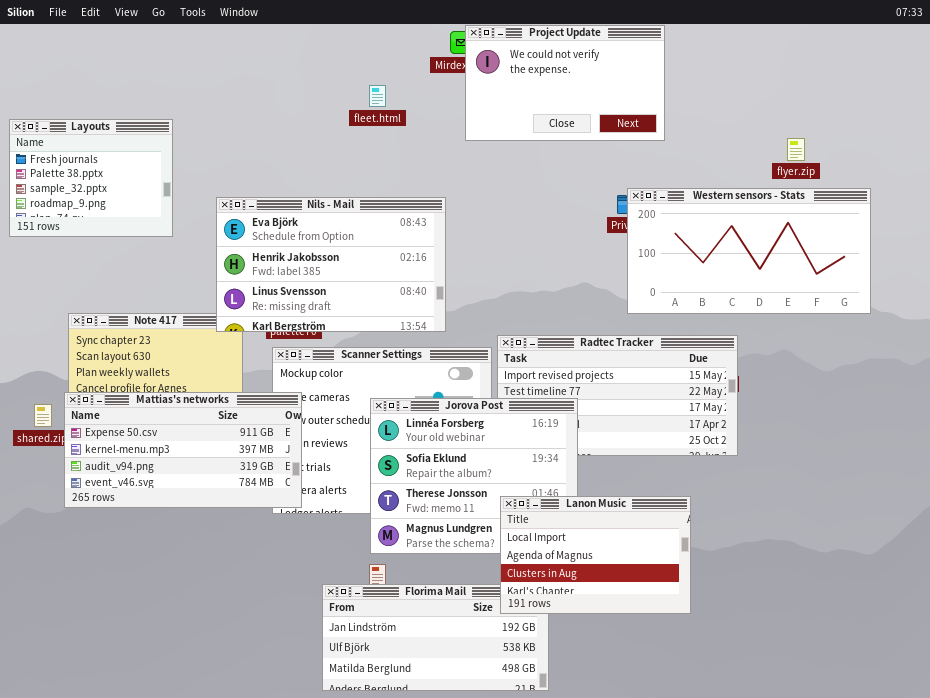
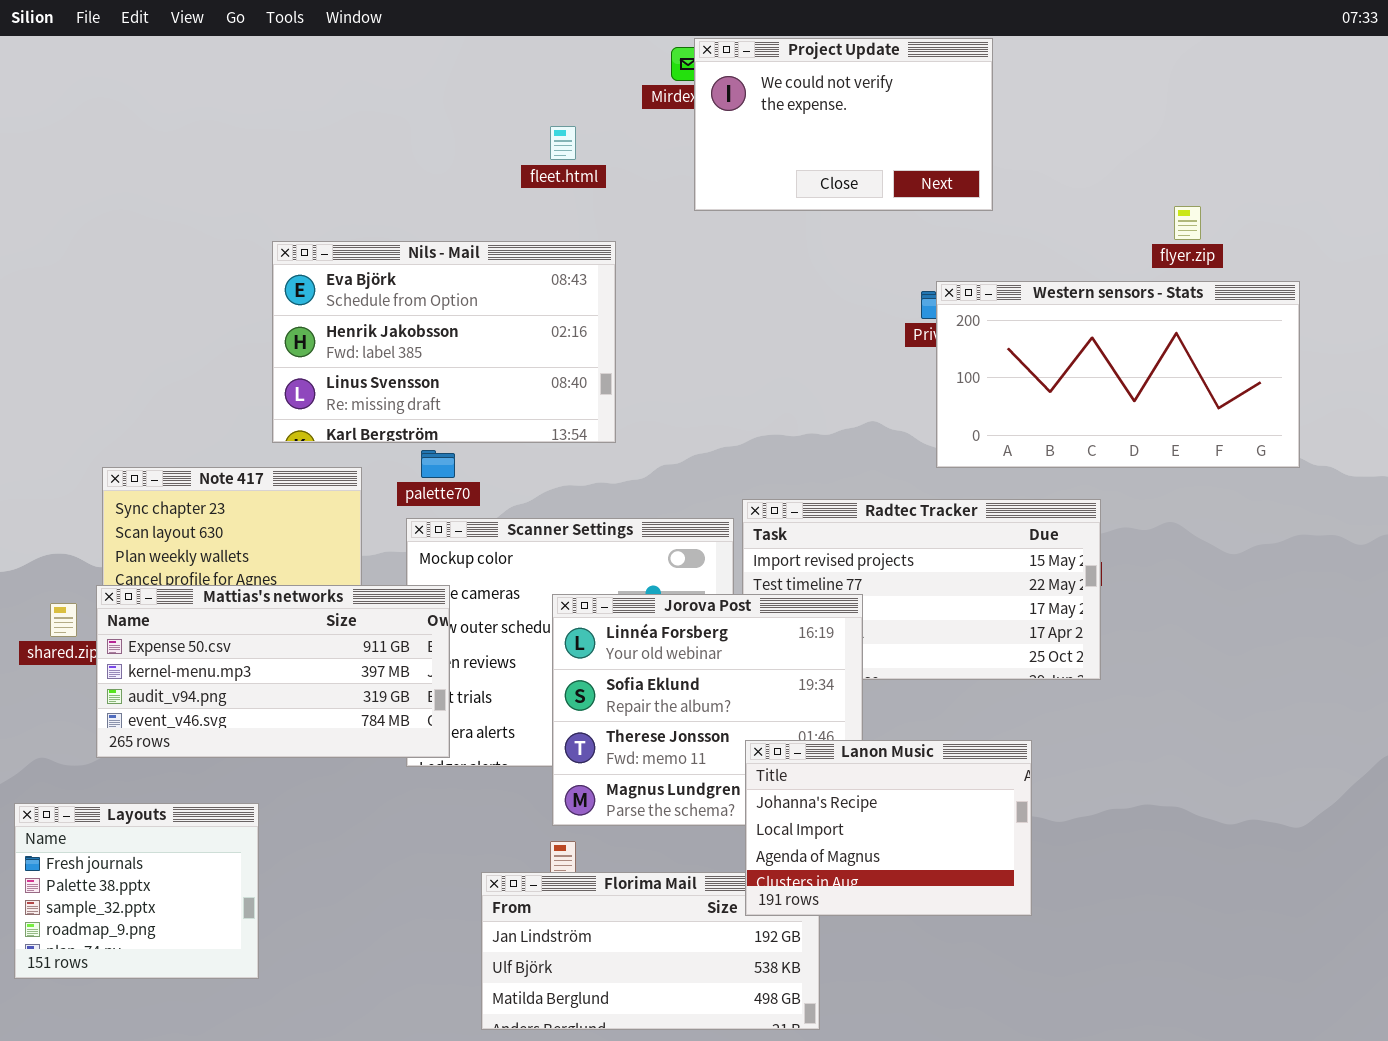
Layouts: [9,119,173,237] -> [14,803,259,979], moved
Nils - Mail: [216,197,446,332] -> [272,241,616,443], moved
Lanon Music: [500,496,691,614] -> [745,740,1032,916], scrolled up 1 row

